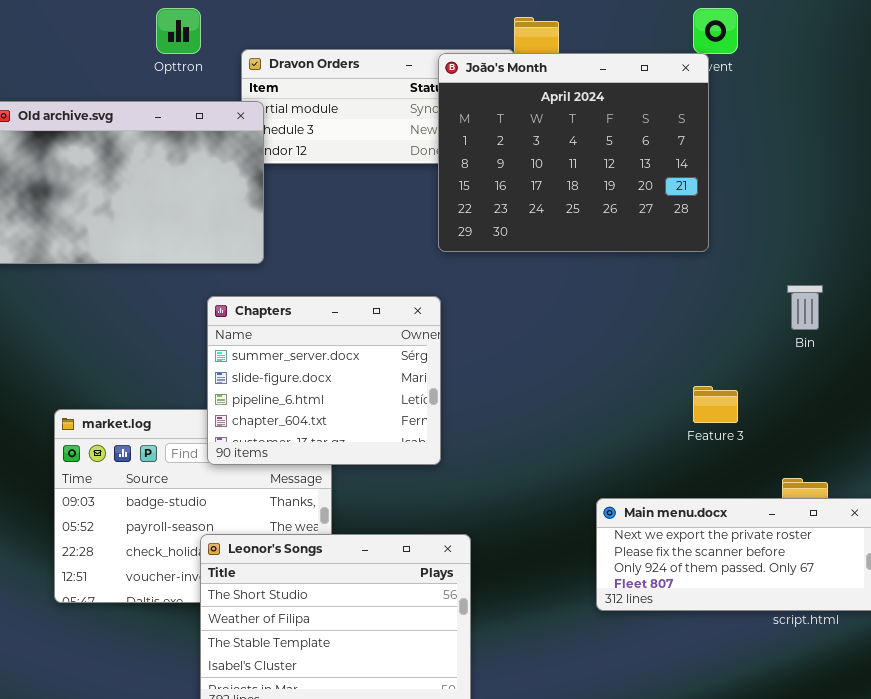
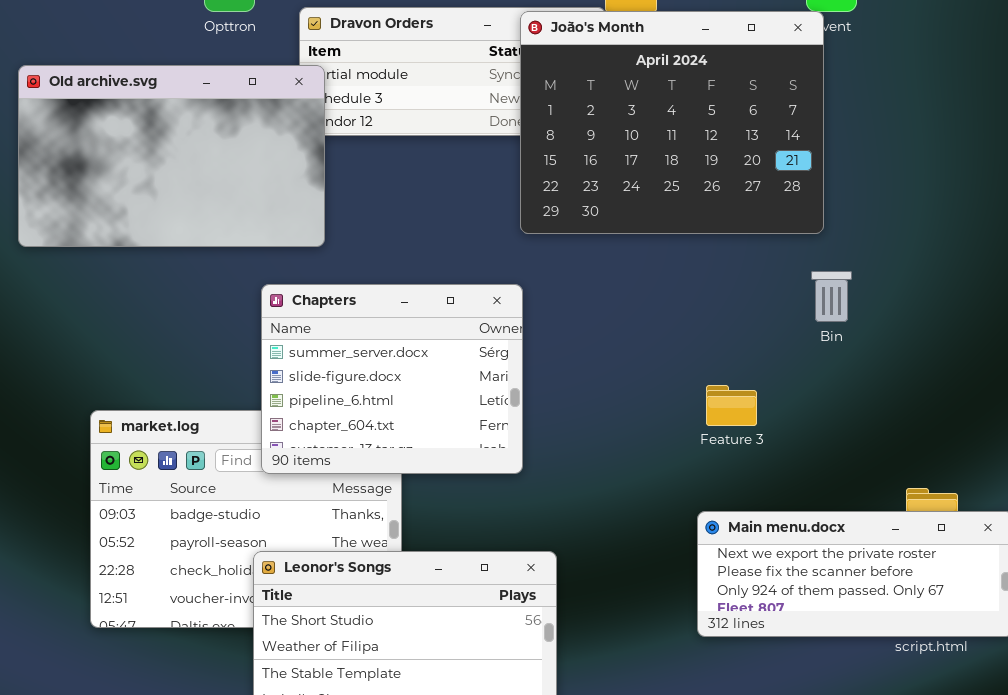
Bin: [787,285,823,330] -> [811,271,852,322], moved
Feature 3: [693,386,738,423] -> [706,385,757,426], moved

